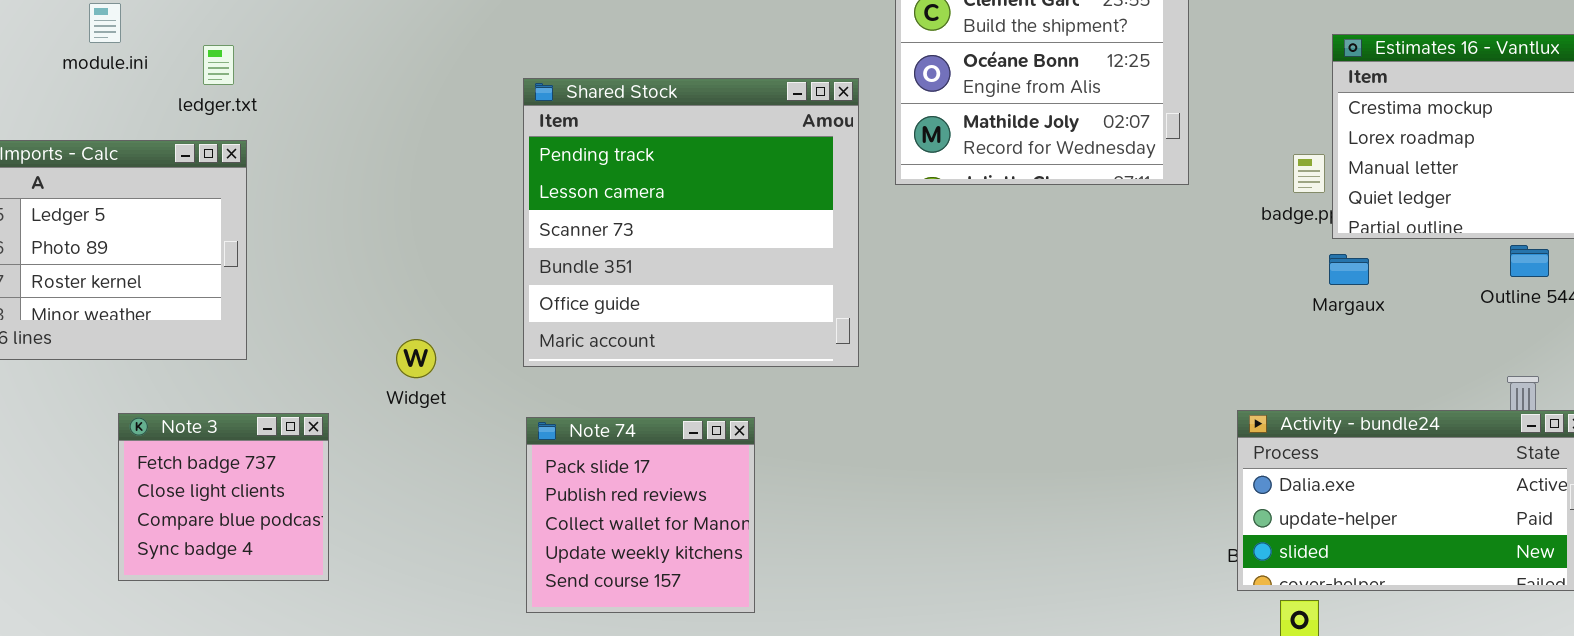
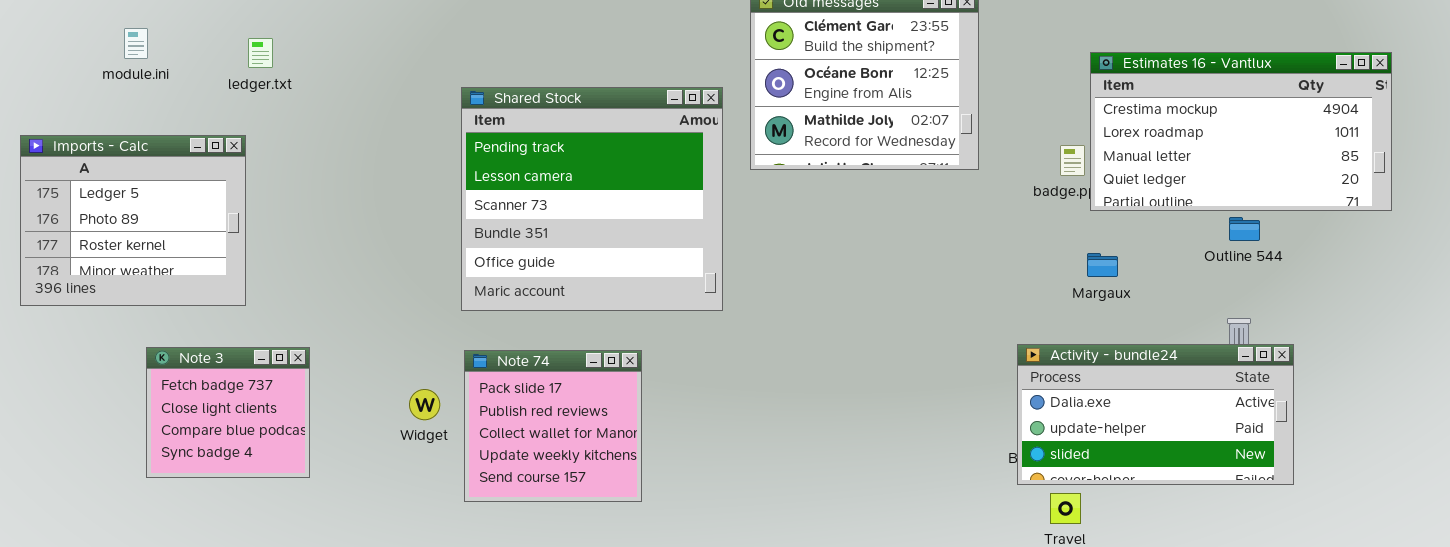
ledger.txt: [203,45,234,85] -> [248,38,273,68], moved
Margaux: [1329,254,1369,285] -> [1087,253,1118,277], moved
Widget: [396,339,436,378] -> [409,389,440,420], moved

